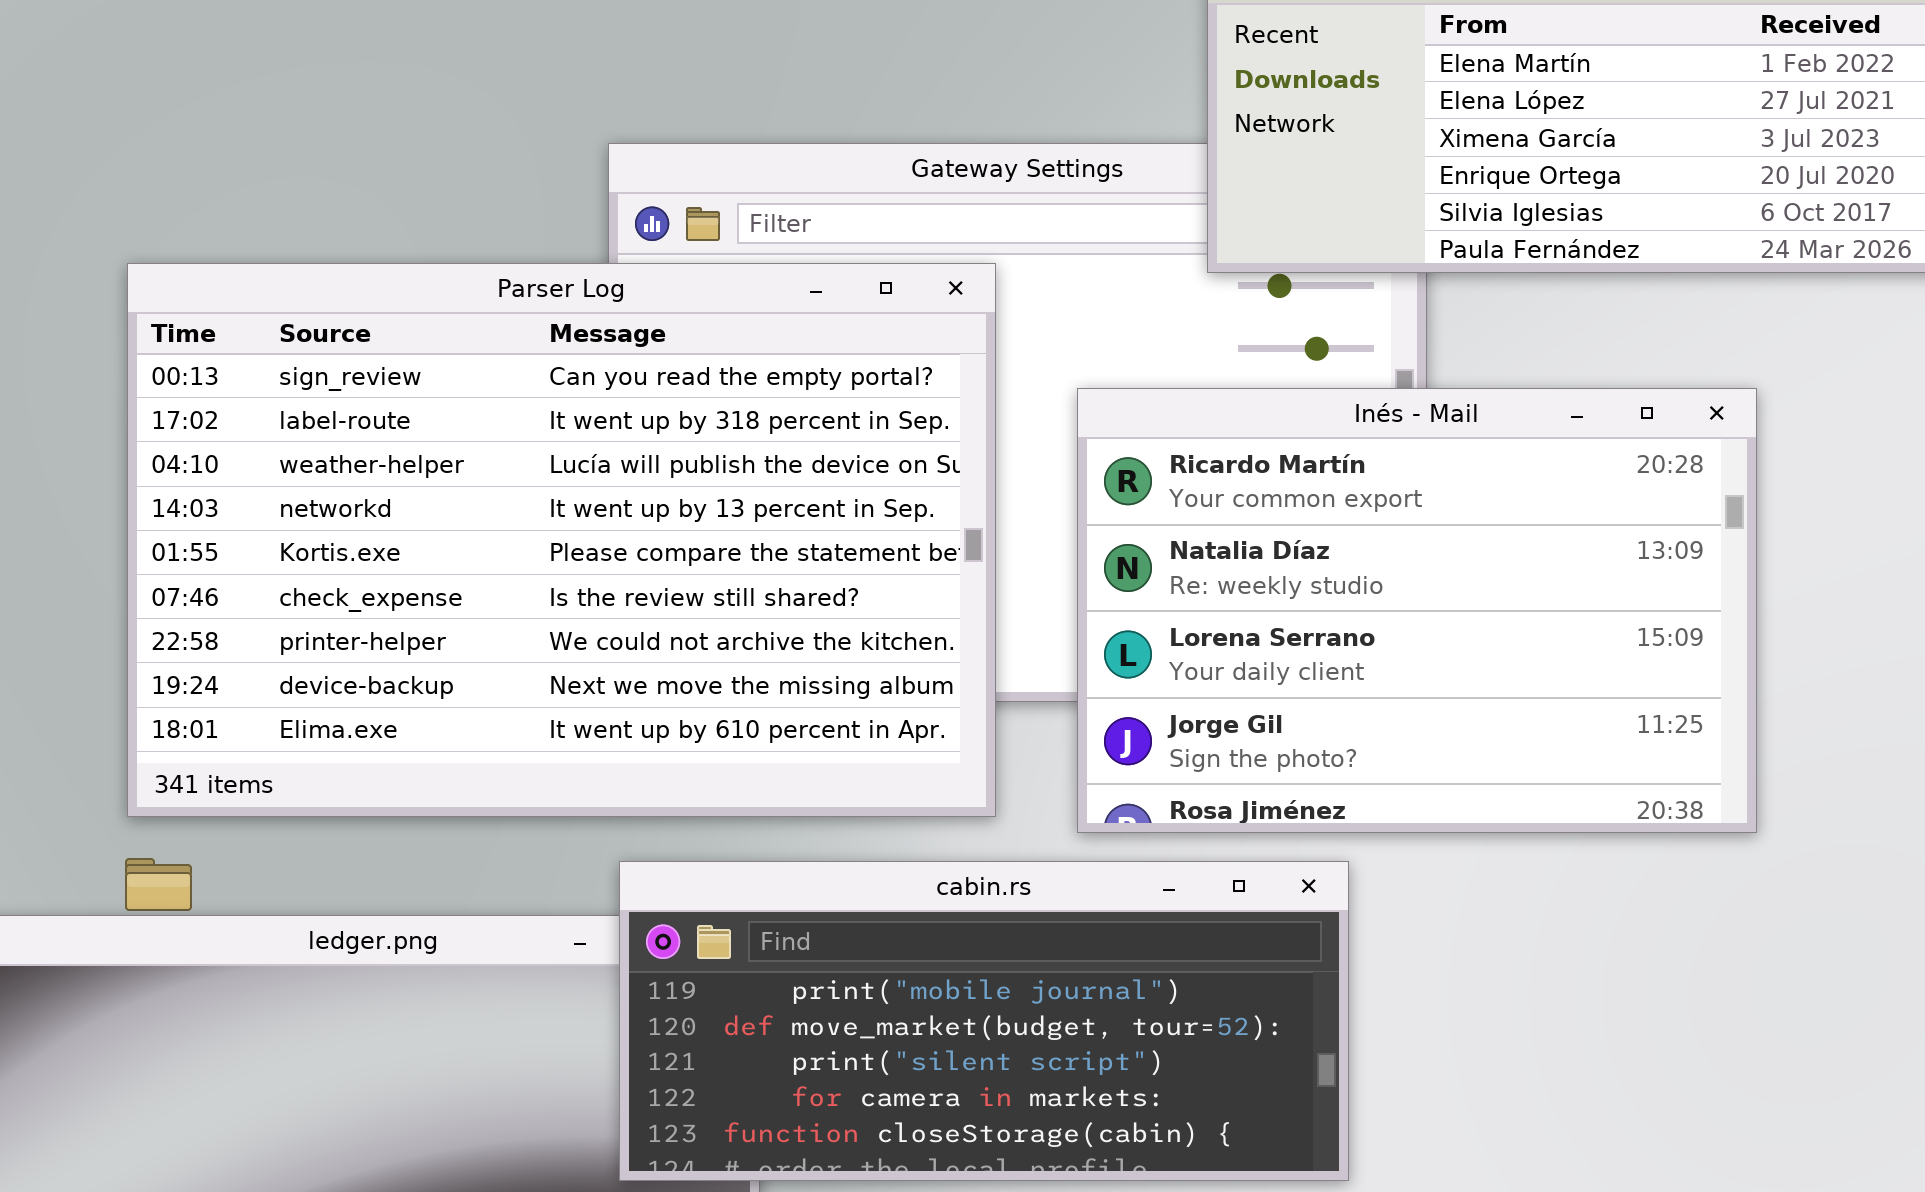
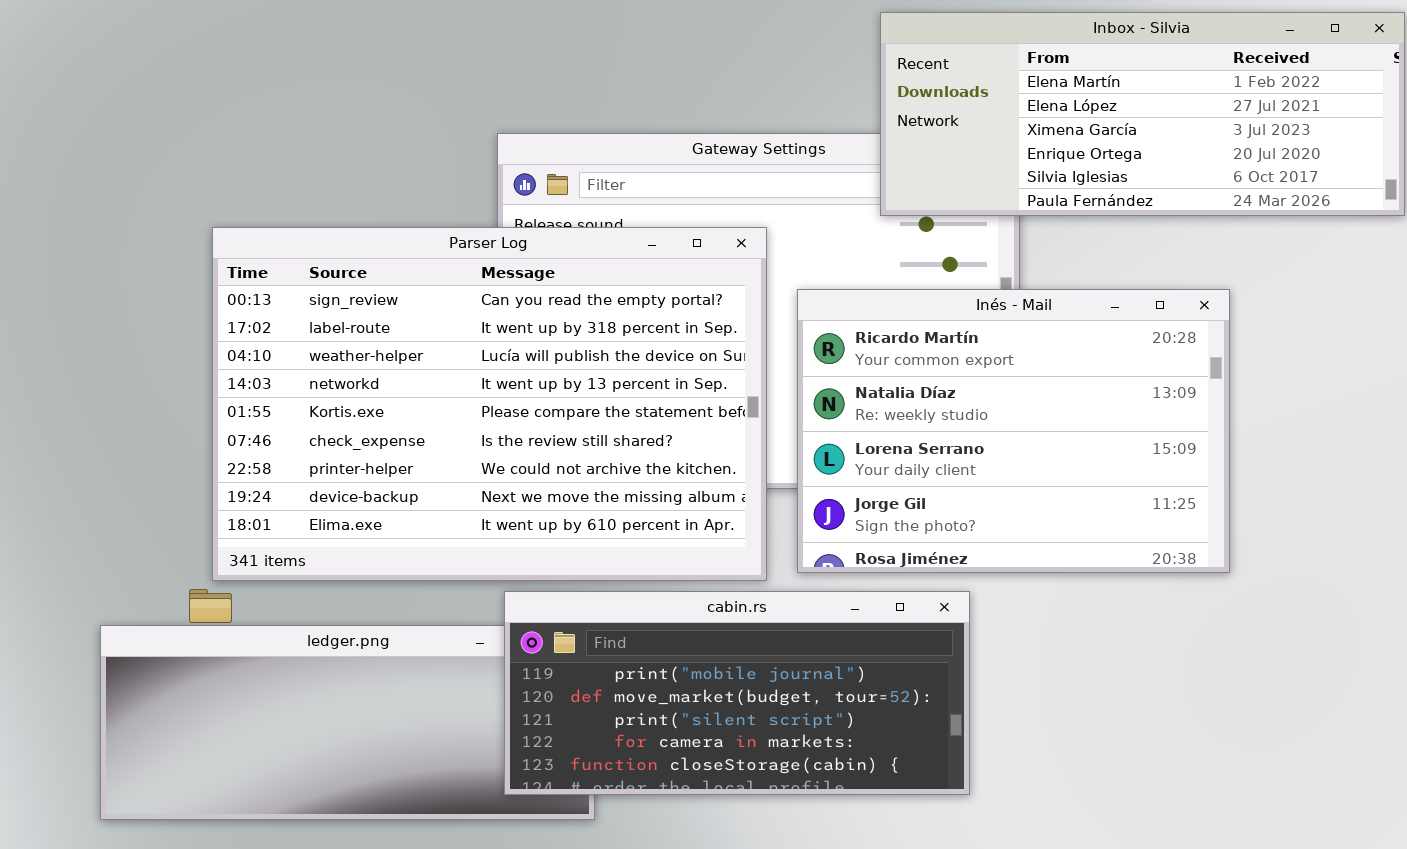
Parser Log: [127,263,996,817] -> [212,227,767,581], moved

